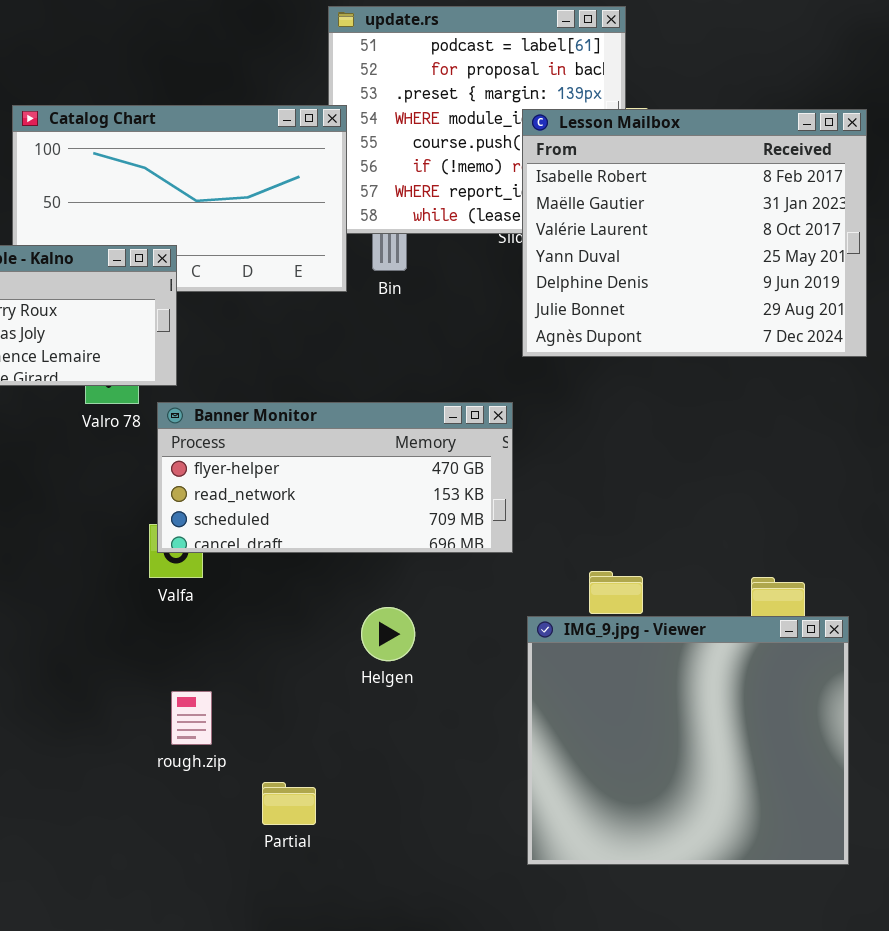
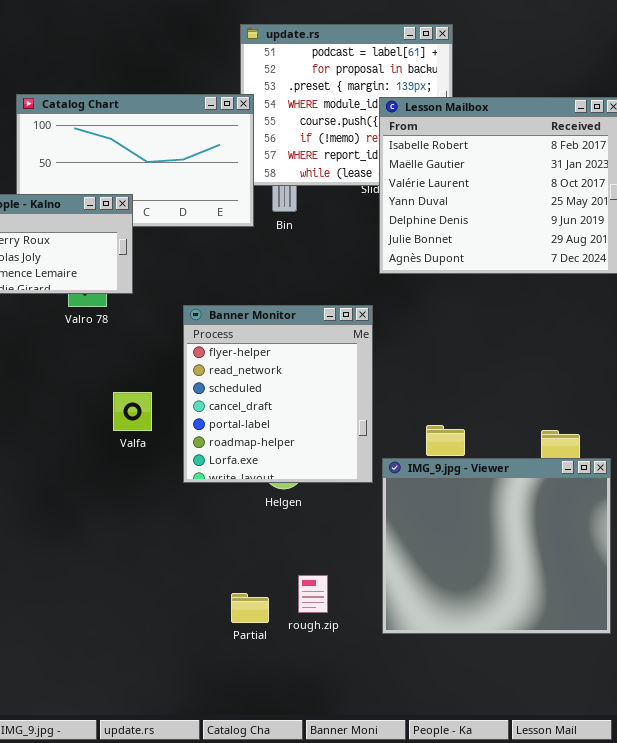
Banner Monitor: [157,402,513,553] -> [183,305,373,483], resized
rough.zip: [171,691,212,745] -> [298,575,328,613], moved
Partial: [262,782,316,825] -> [231,593,269,623], moved

